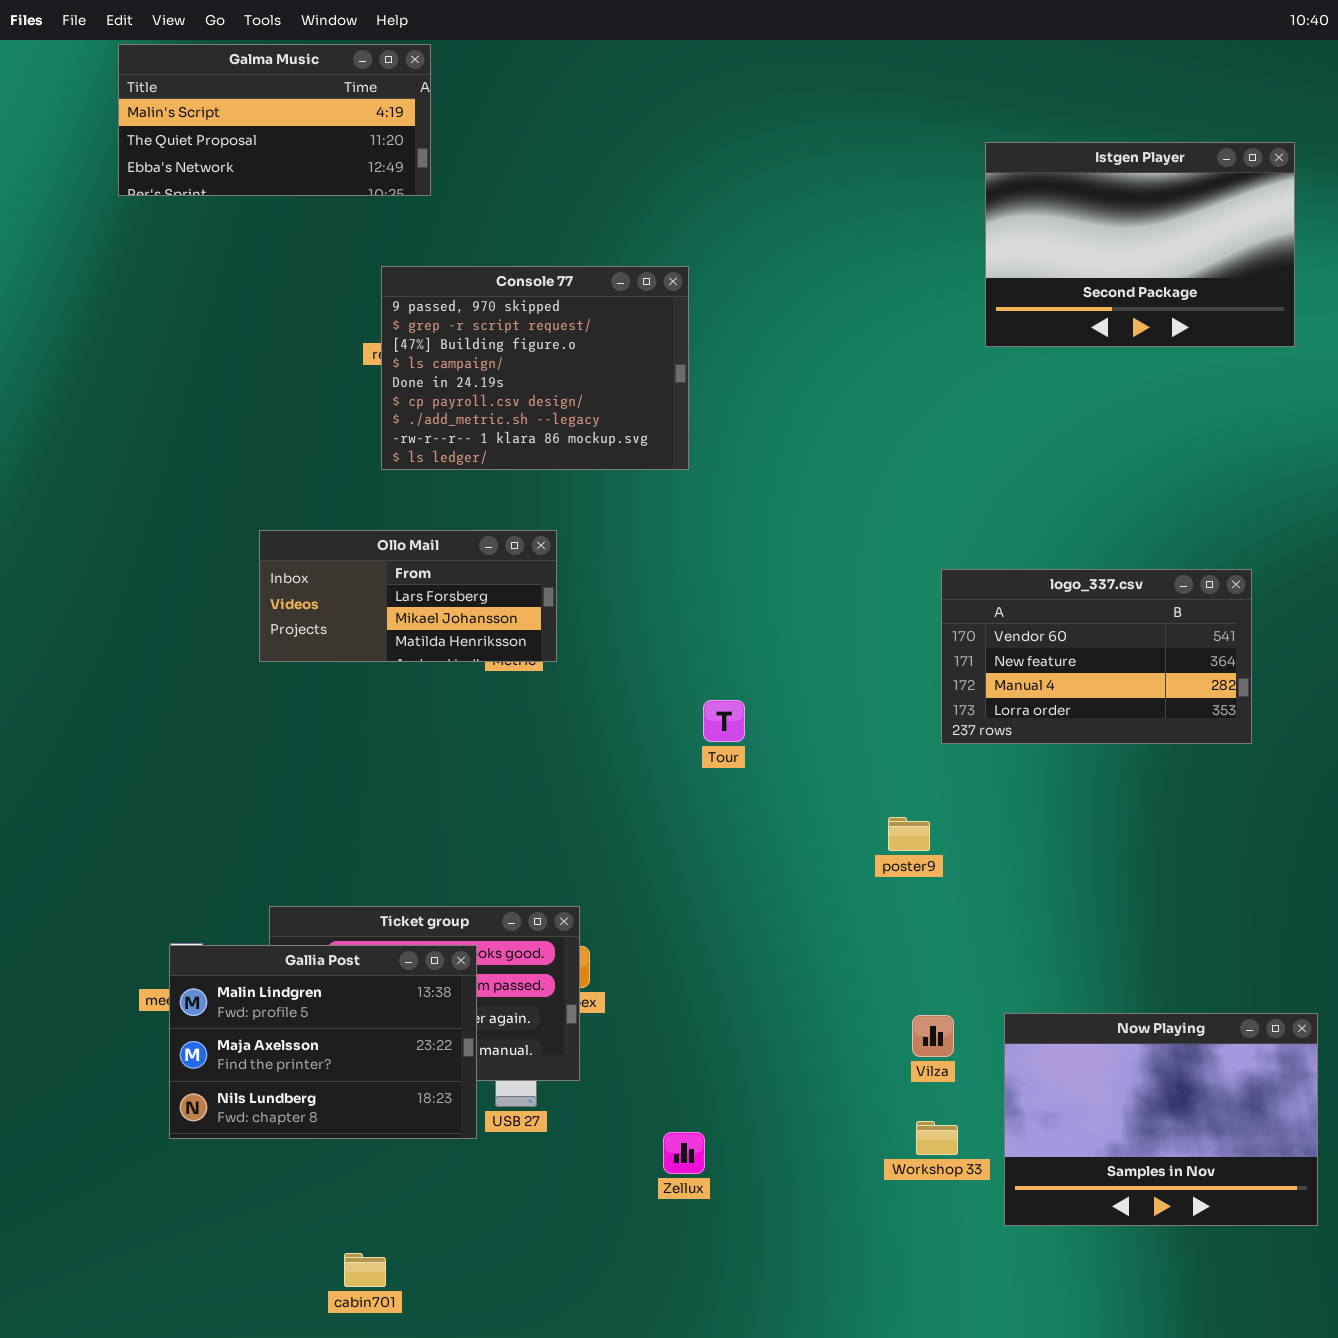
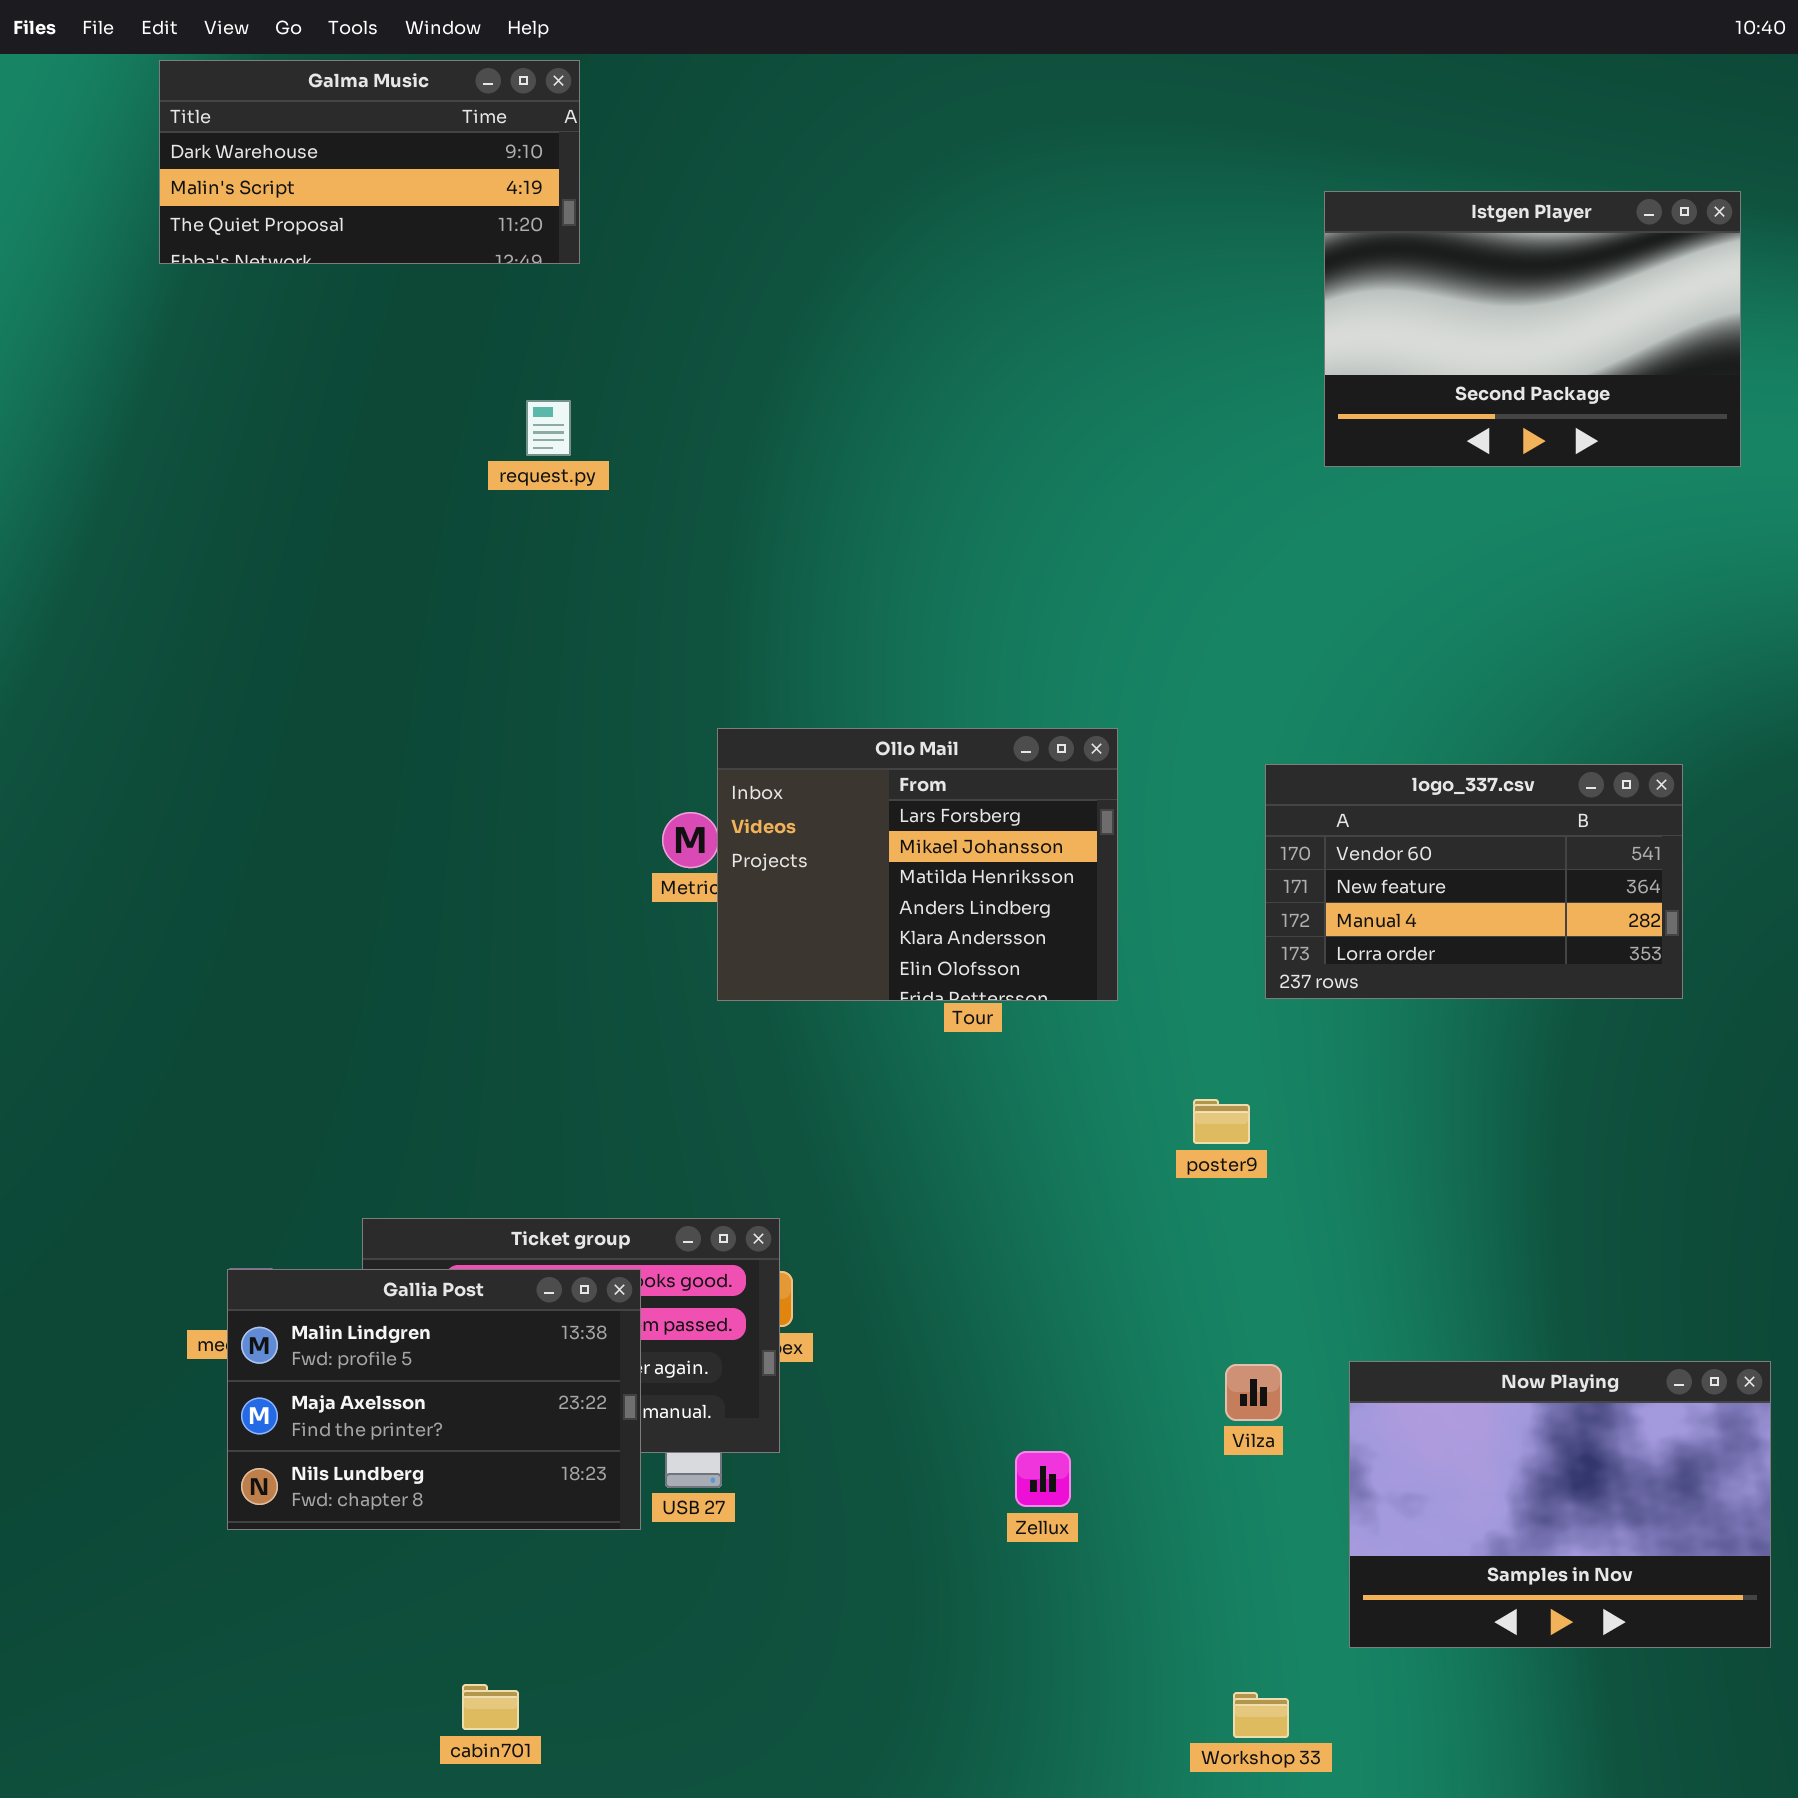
Galma Music: [118,44,431,196] -> [159,60,580,264], scrolled up 1 row
Console 77: [381,266,689,470] -> none, closed
Ollo Mail: [259,530,557,662] -> [717,728,1118,1001], moved, resized
Workshop 33: [916,1121,958,1155] -> [1233,1692,1289,1738], moved
Zellux: [663,1132,705,1174] -> [1015,1451,1071,1507], moved

